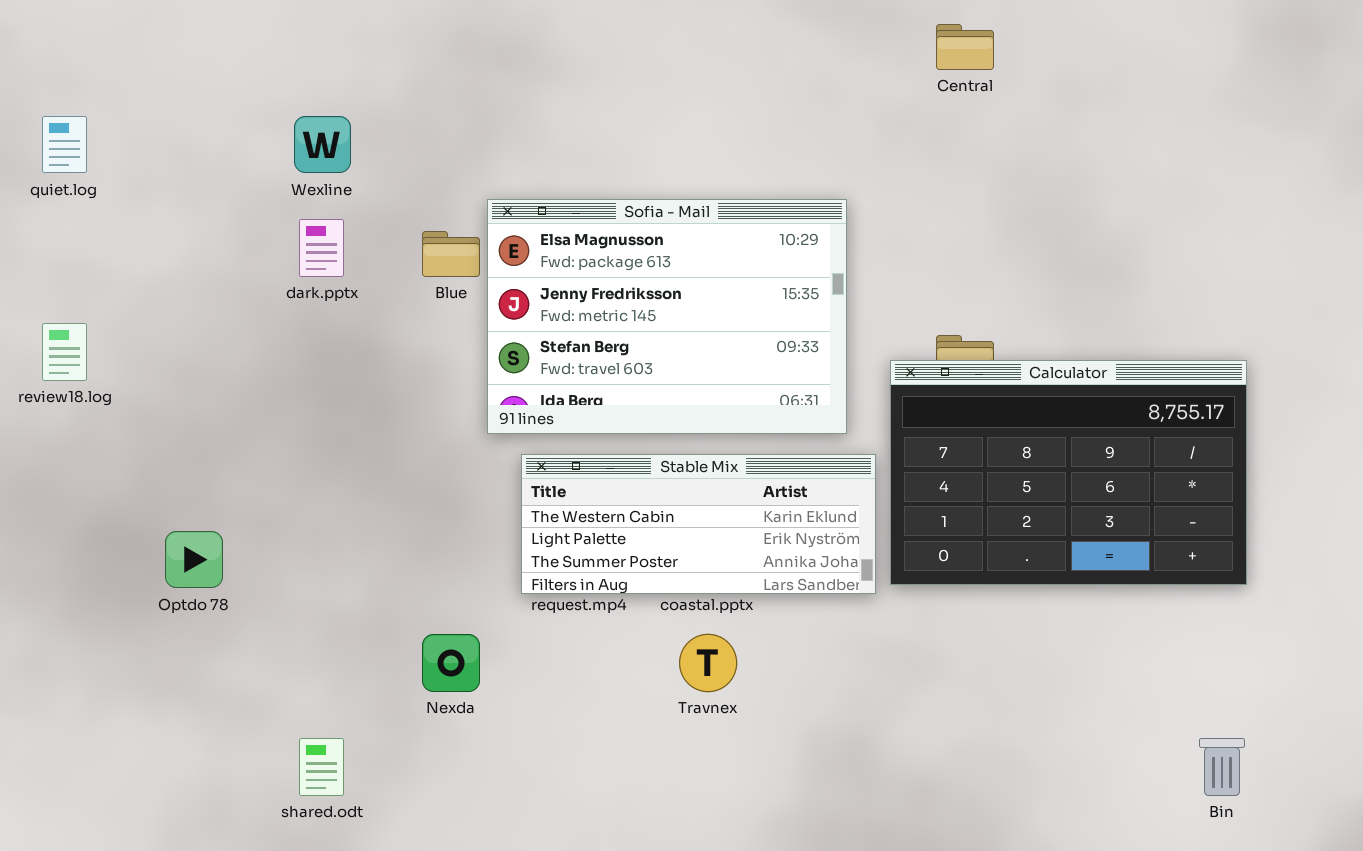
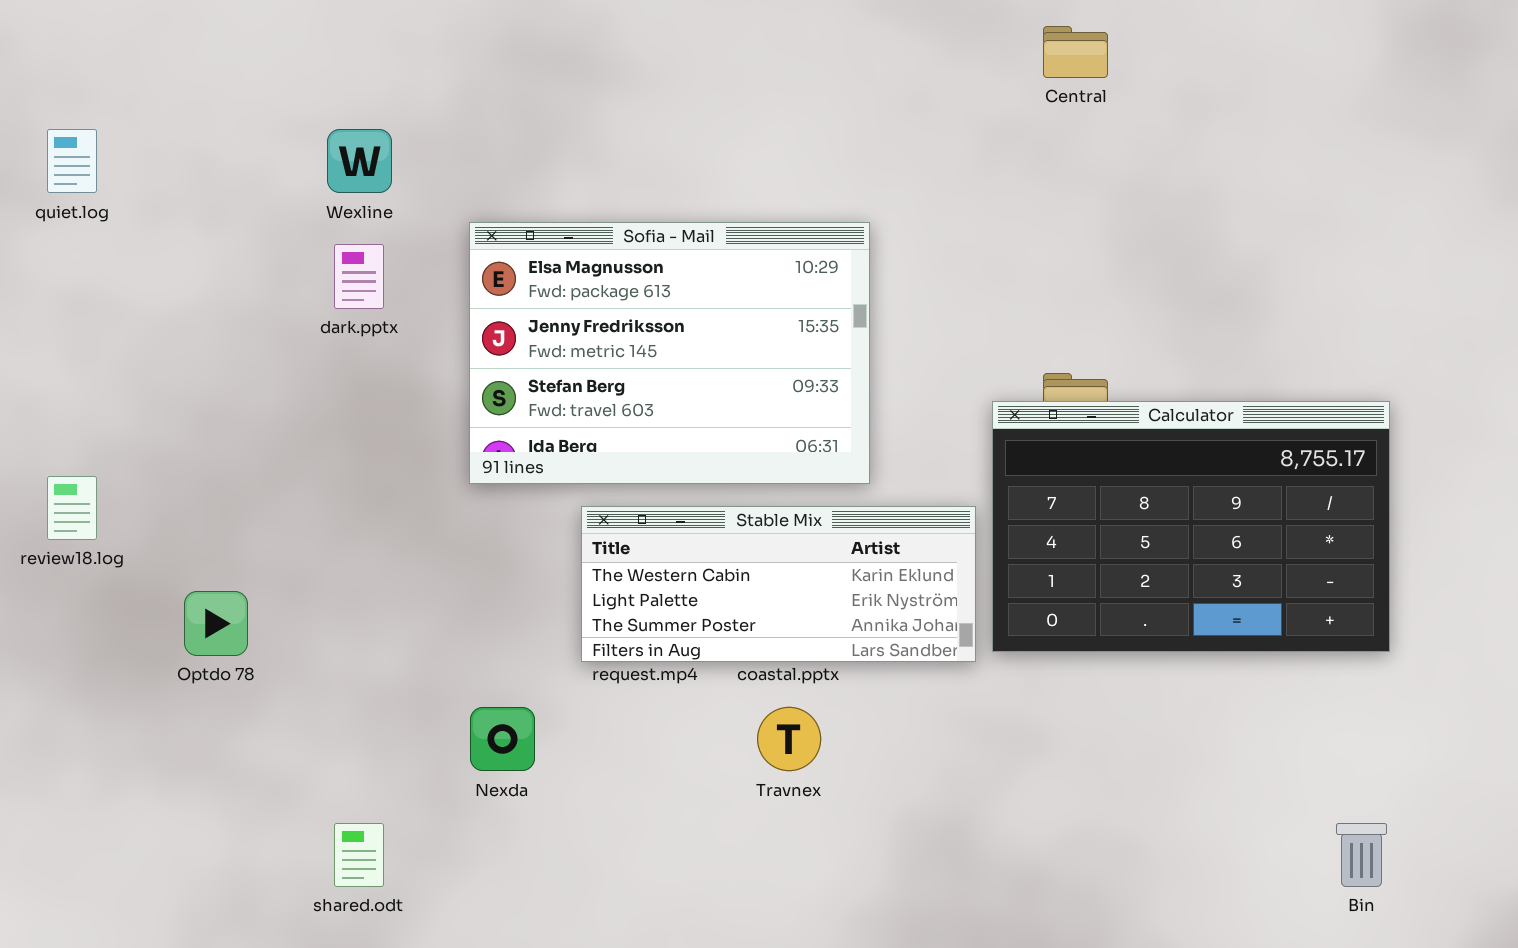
Sofia - Mail: [487,199,847,434] -> [469,222,870,484], moved
review18.log: [42,323,87,381] -> [47,476,97,540], moved

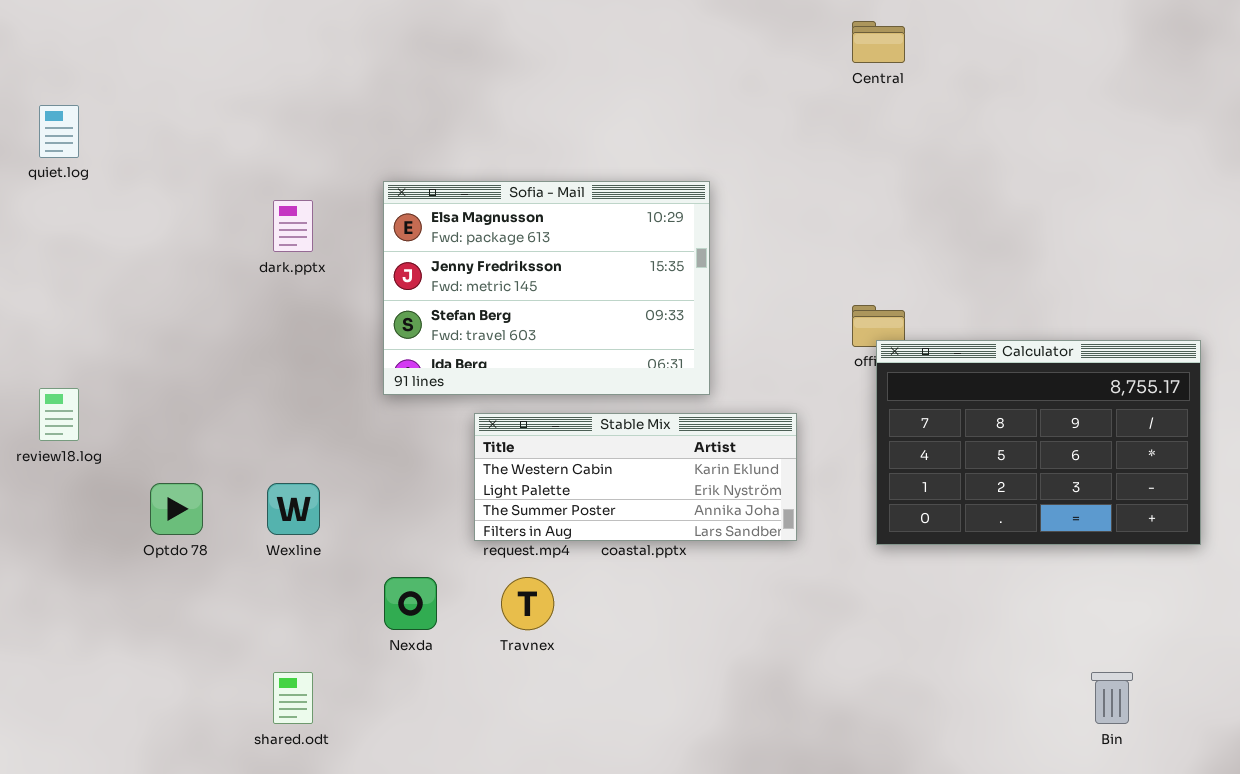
Wexline: [327,129,392,193] -> [267,483,320,535], moved
Calculator: [992,401,1390,652] -> [876,340,1201,545], moved
Travnex: [757,707,821,771] -> [501,577,554,630], moved

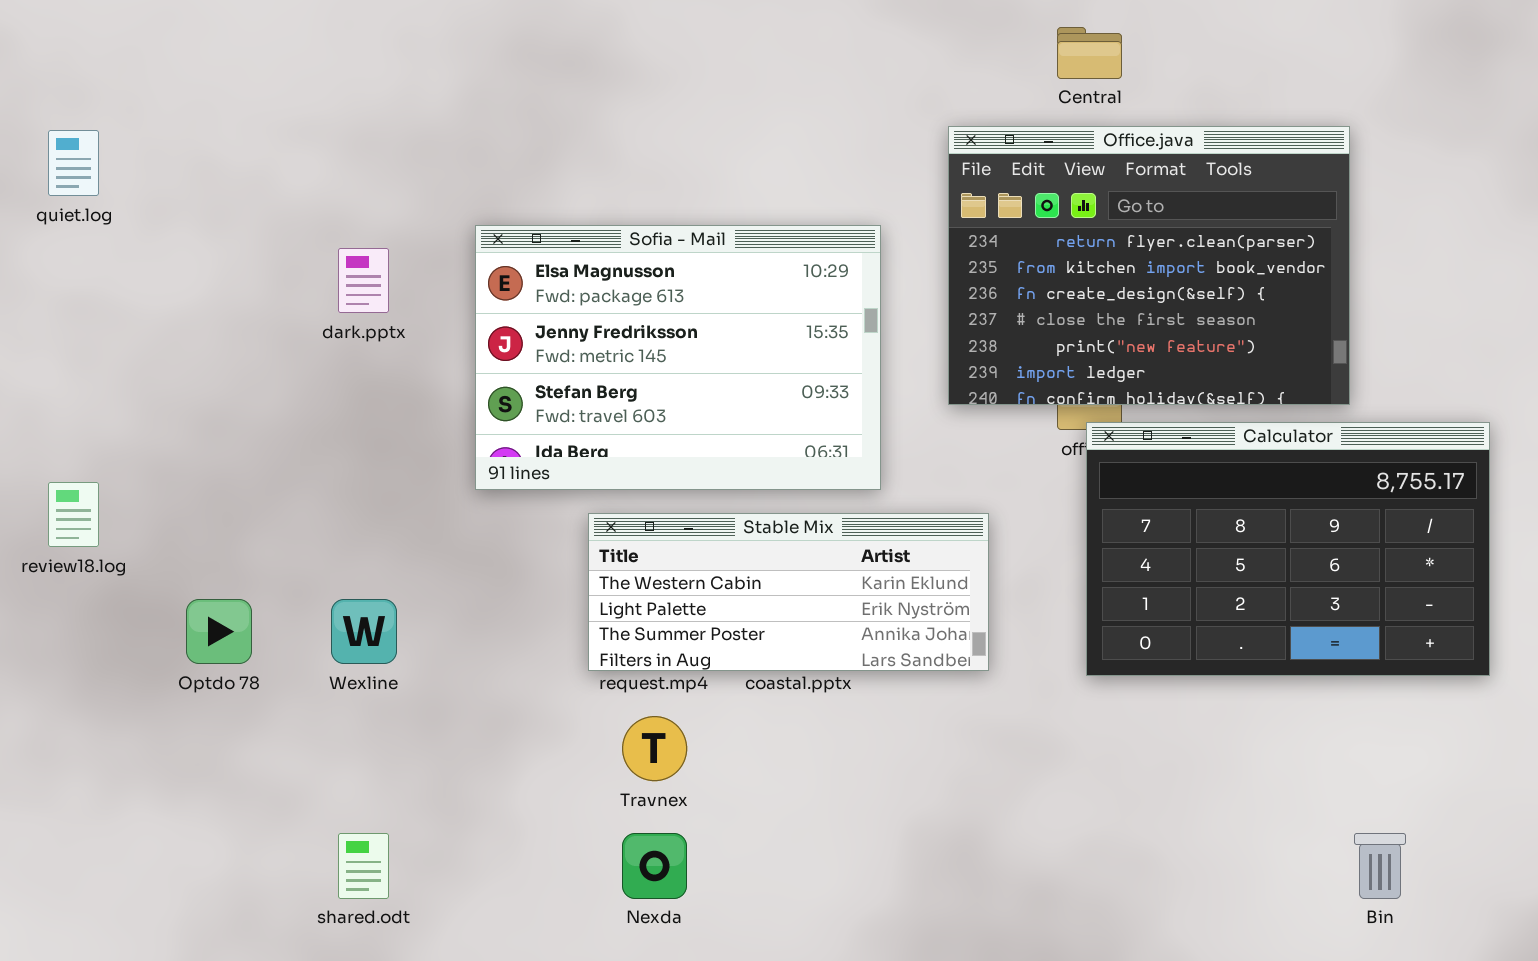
Office.java: none -> [948,126,1350,405], opened
Nexda: [384,577,437,630] -> [622,833,687,899], moved

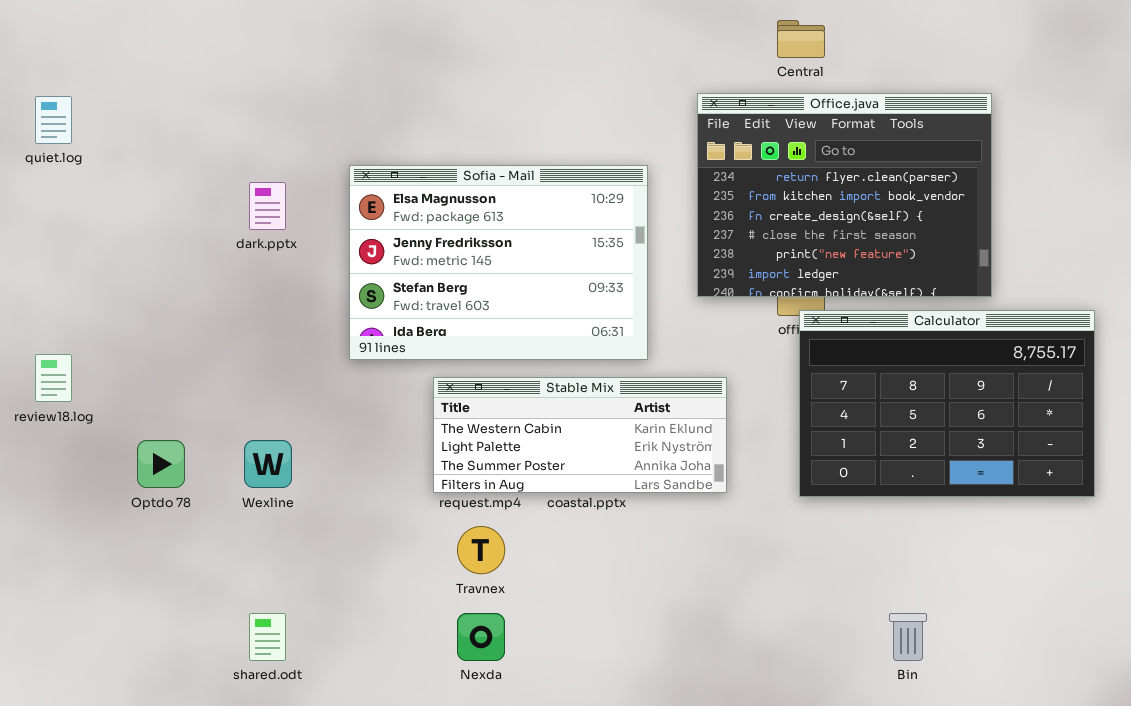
Bin: [1354,833,1406,899] -> [889,613,927,661], moved

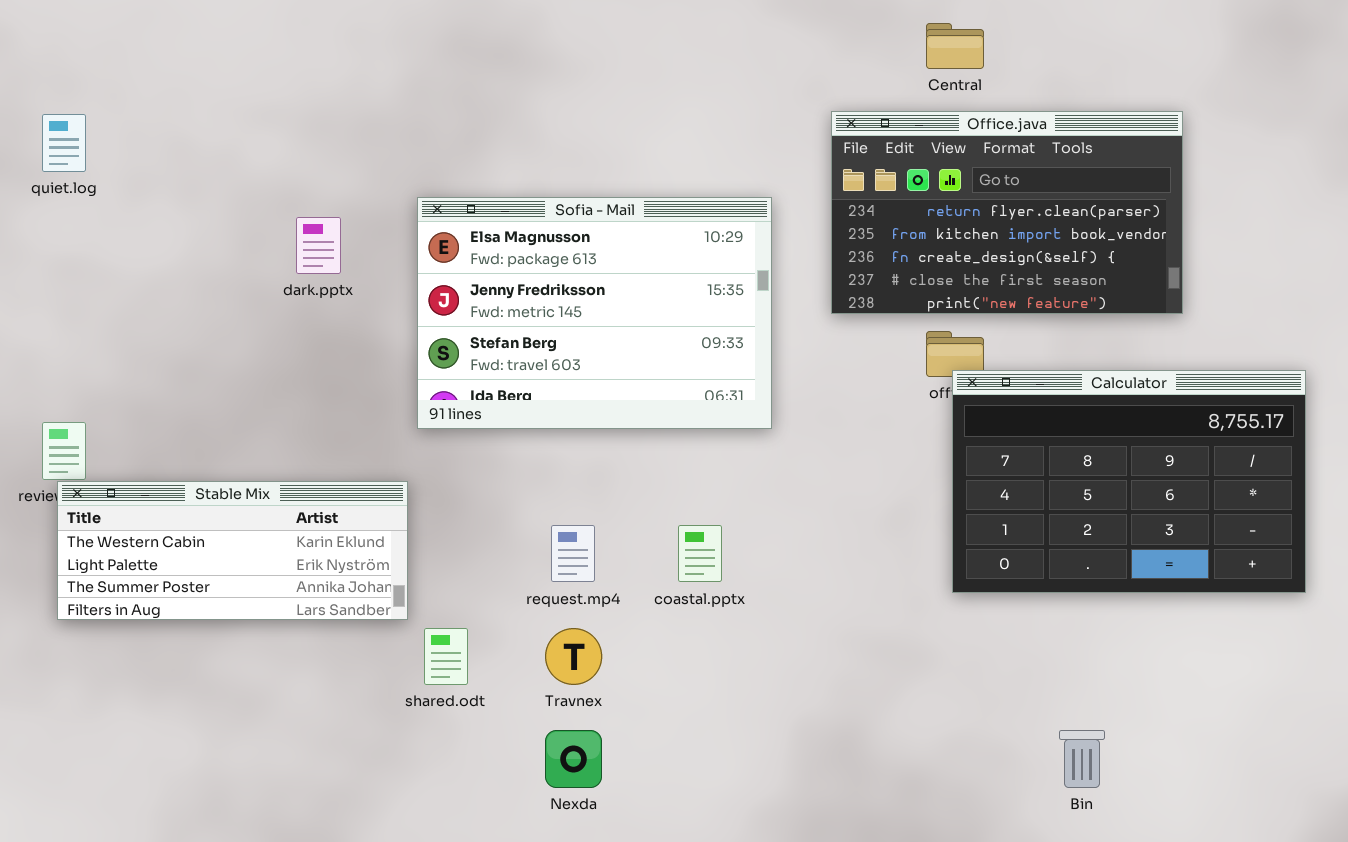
Office.java: [697,93,992,297] -> [831,111,1183,314], resized
Stable Mix: [433,377,727,493] -> [57,481,408,620], moved
shared.odt: [249,613,286,661] -> [424,628,468,685], moved

